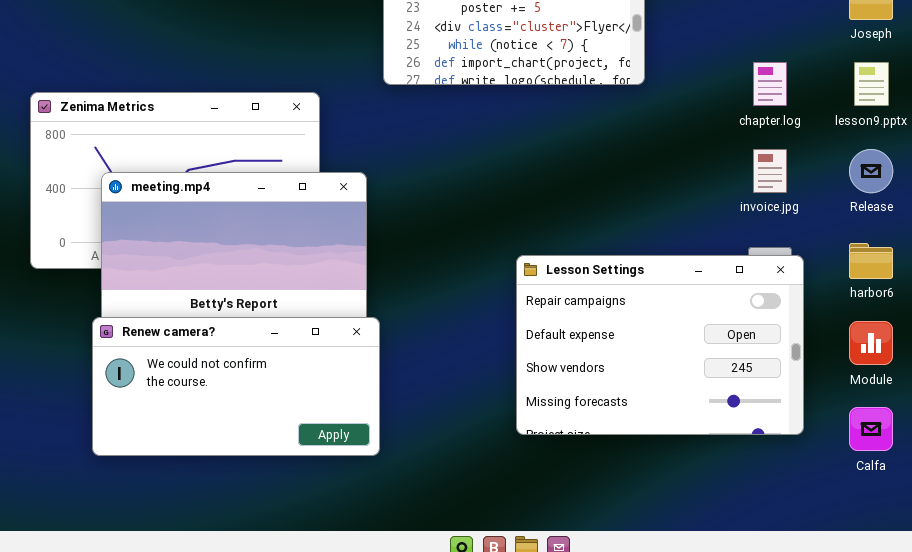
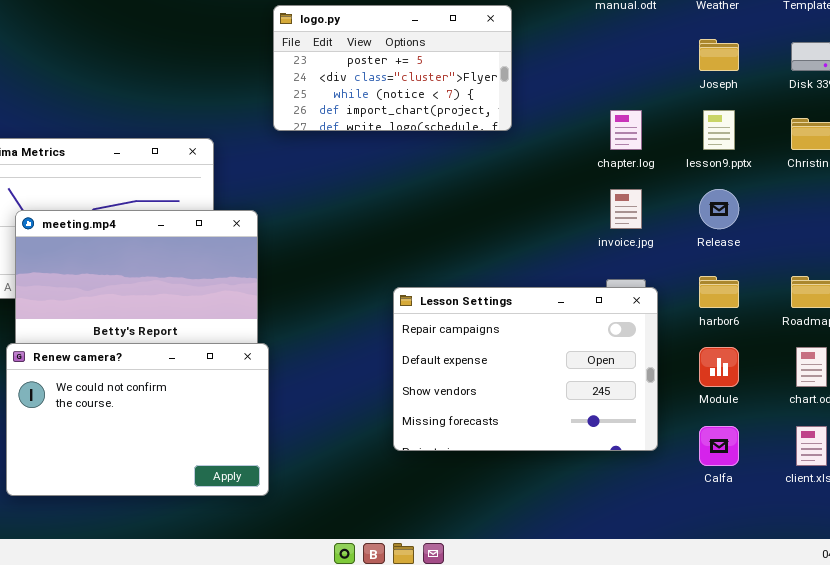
Renew camera?: [92,317,380,456] -> [6,343,269,496], resized

